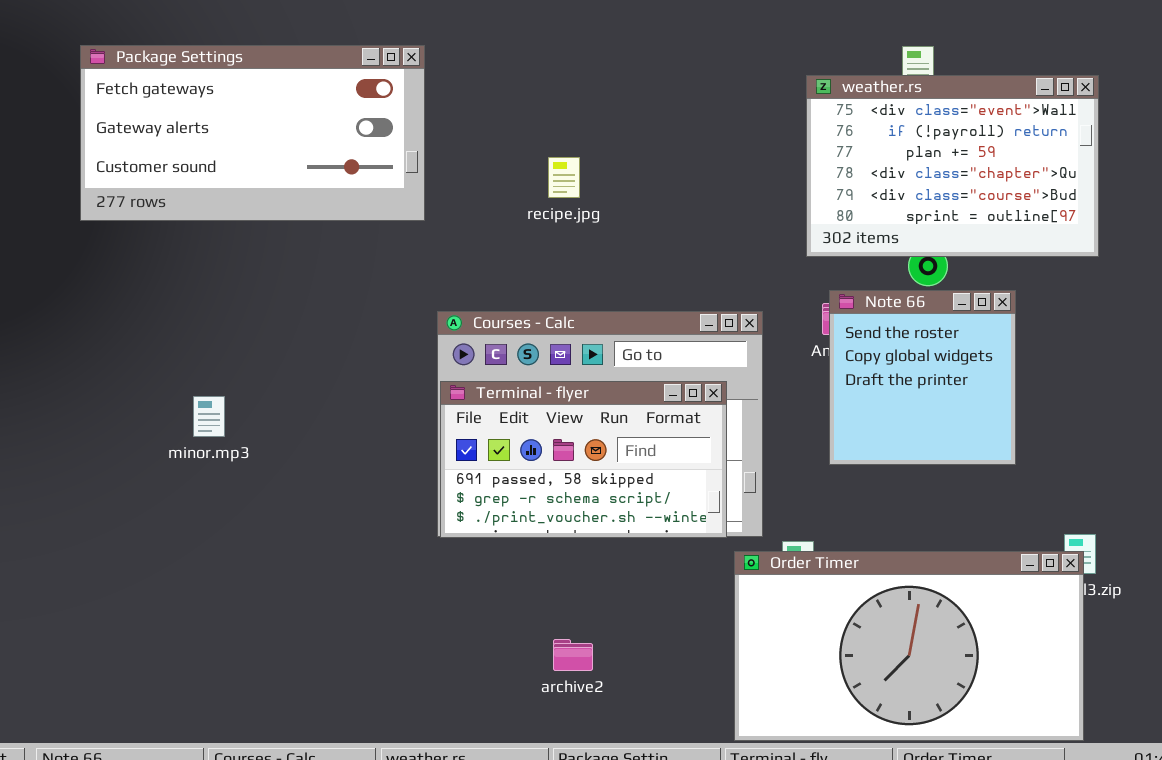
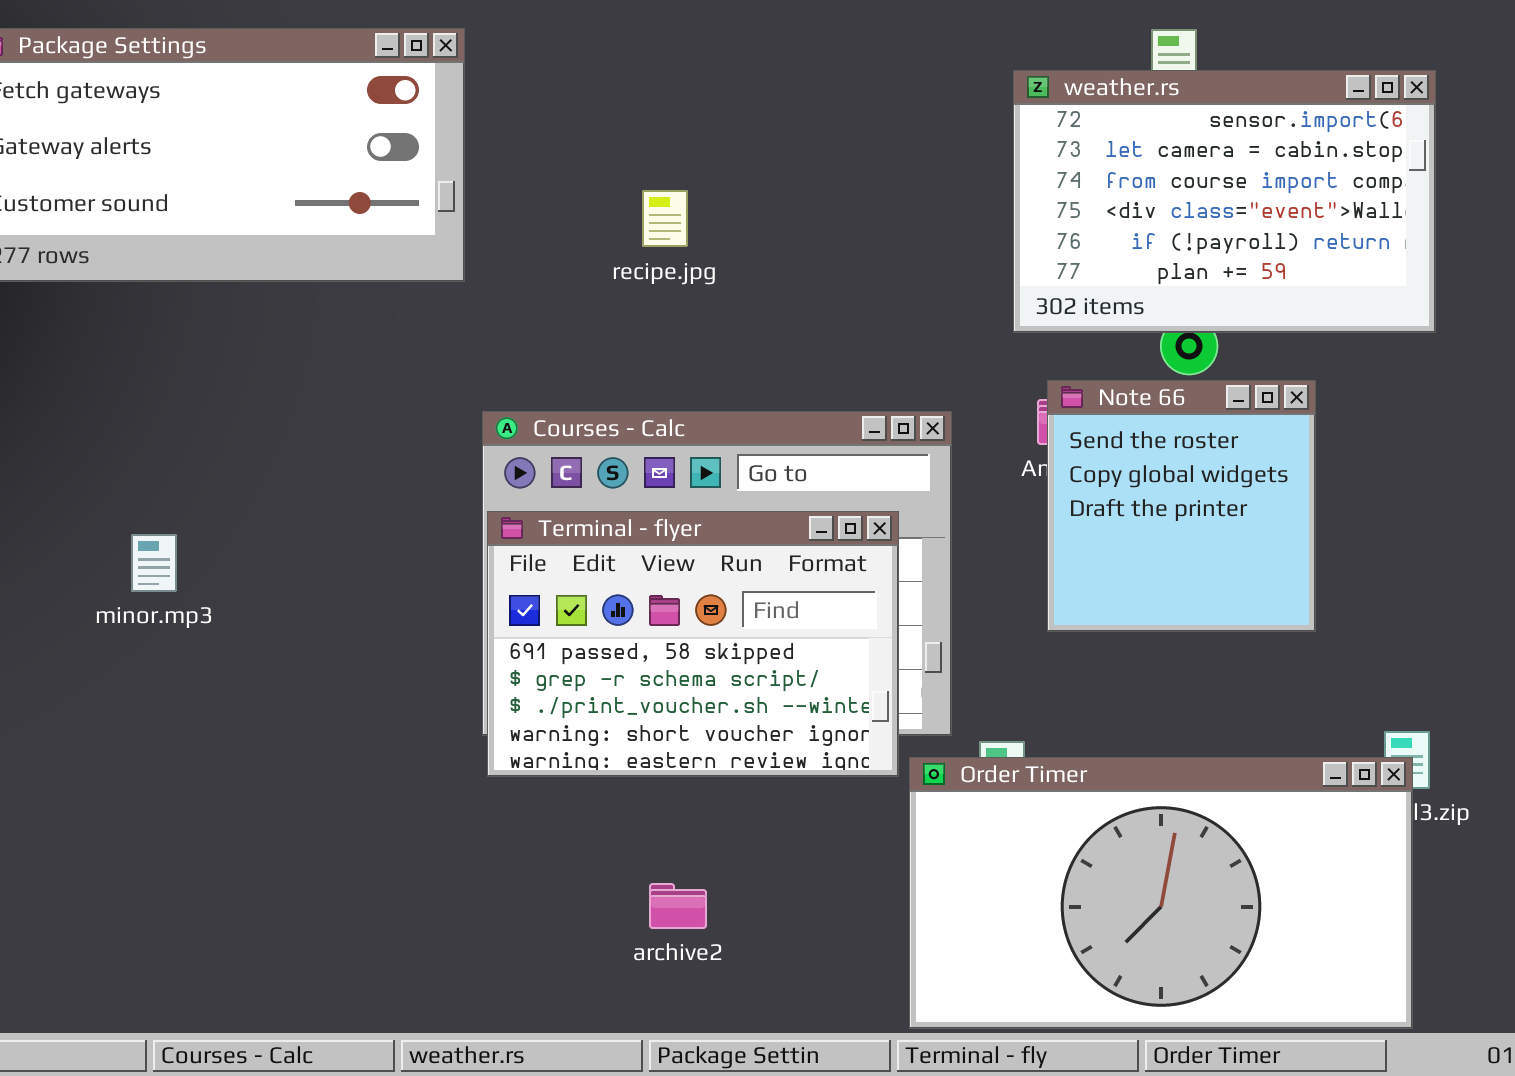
weather.rs: [806,75,1099,257] -> [1013,70,1436,333], scrolled up 3 rows
Terminal - flyer: [440,381,727,538] -> [487,511,899,777], resized

